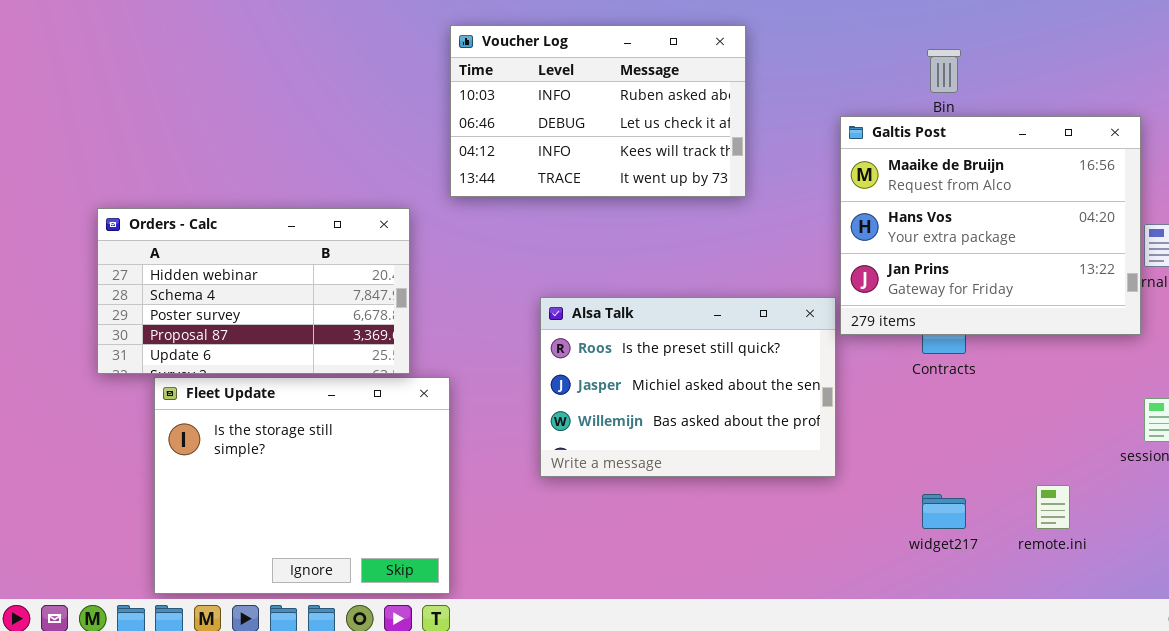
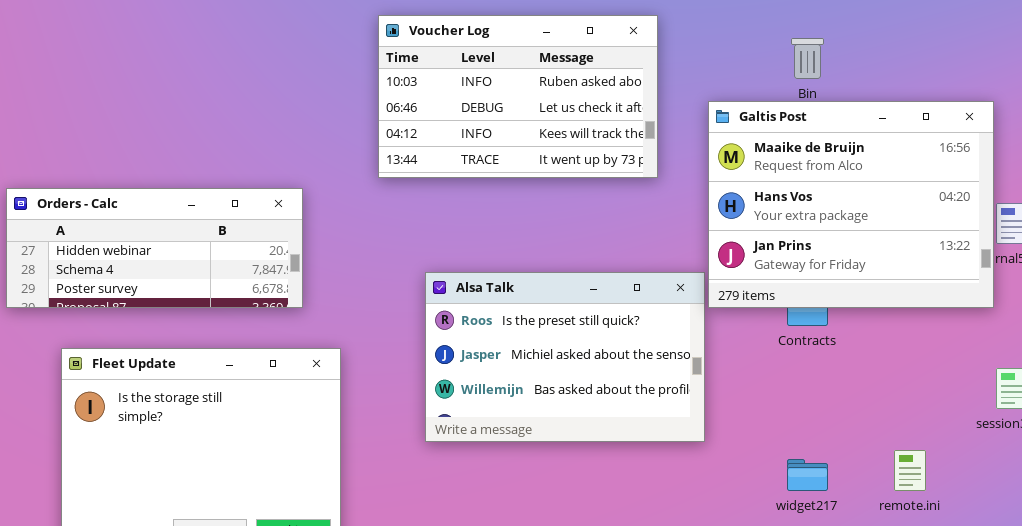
Voucher Log: [450,25,746,197] -> [378,15,658,178], moved
Orders - Calc: [97,208,410,374] -> [6,188,303,308], resized

